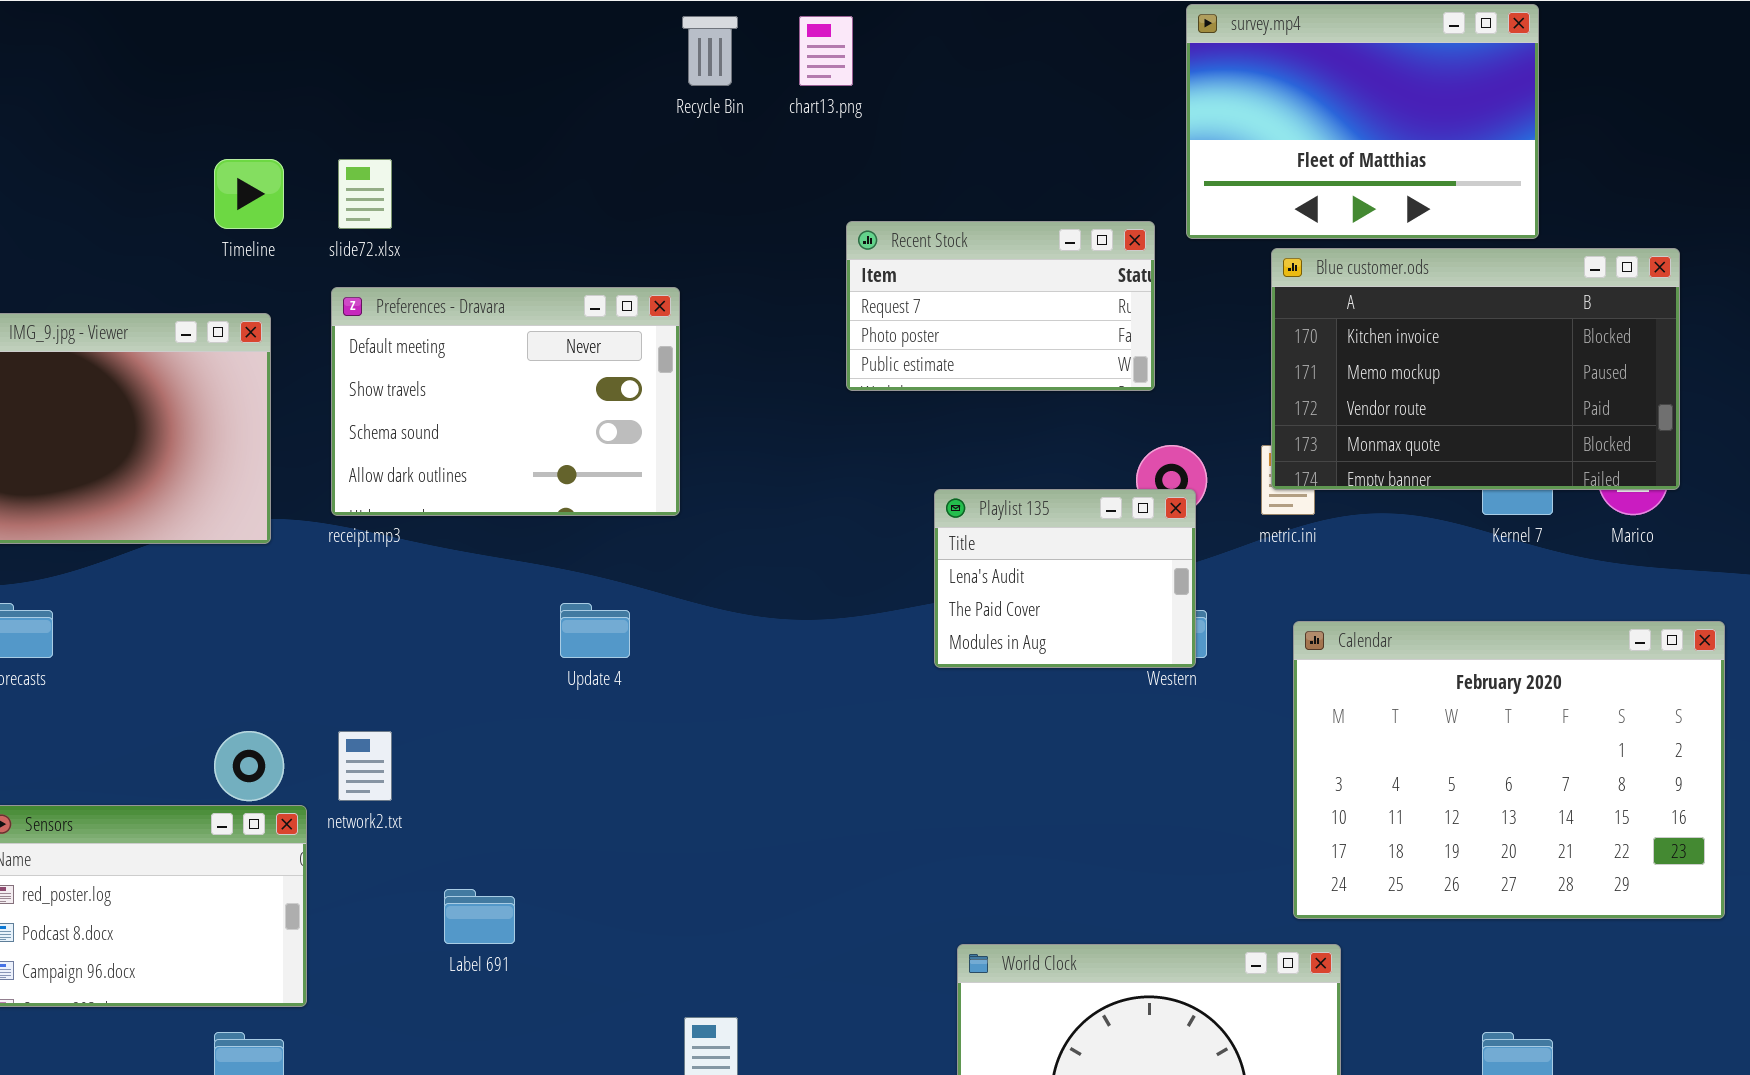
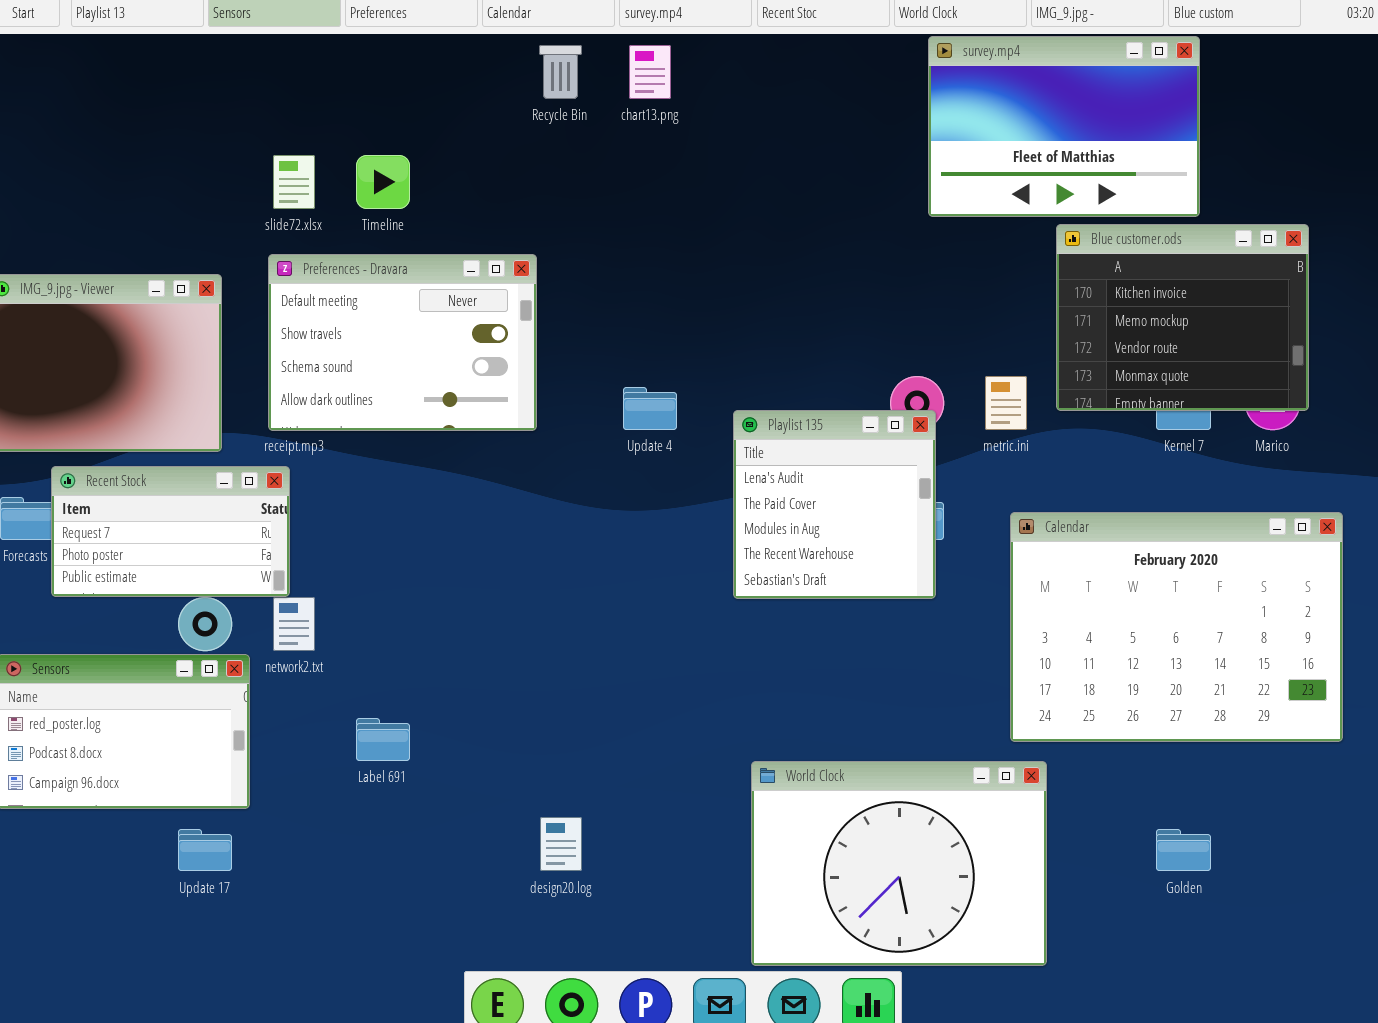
Timeline: [214,159,284,229] -> [356,155,410,209], moved
Recent Stock: [846,221,1155,391] -> [51,466,290,597], moved
Blue customer.ods: [1271,248,1680,490] -> [1056,224,1309,411], resized
Playlist 135: [934,489,1196,668] -> [733,410,936,599], resized
Update 4: [560,603,630,658] -> [623,387,677,430], moved

